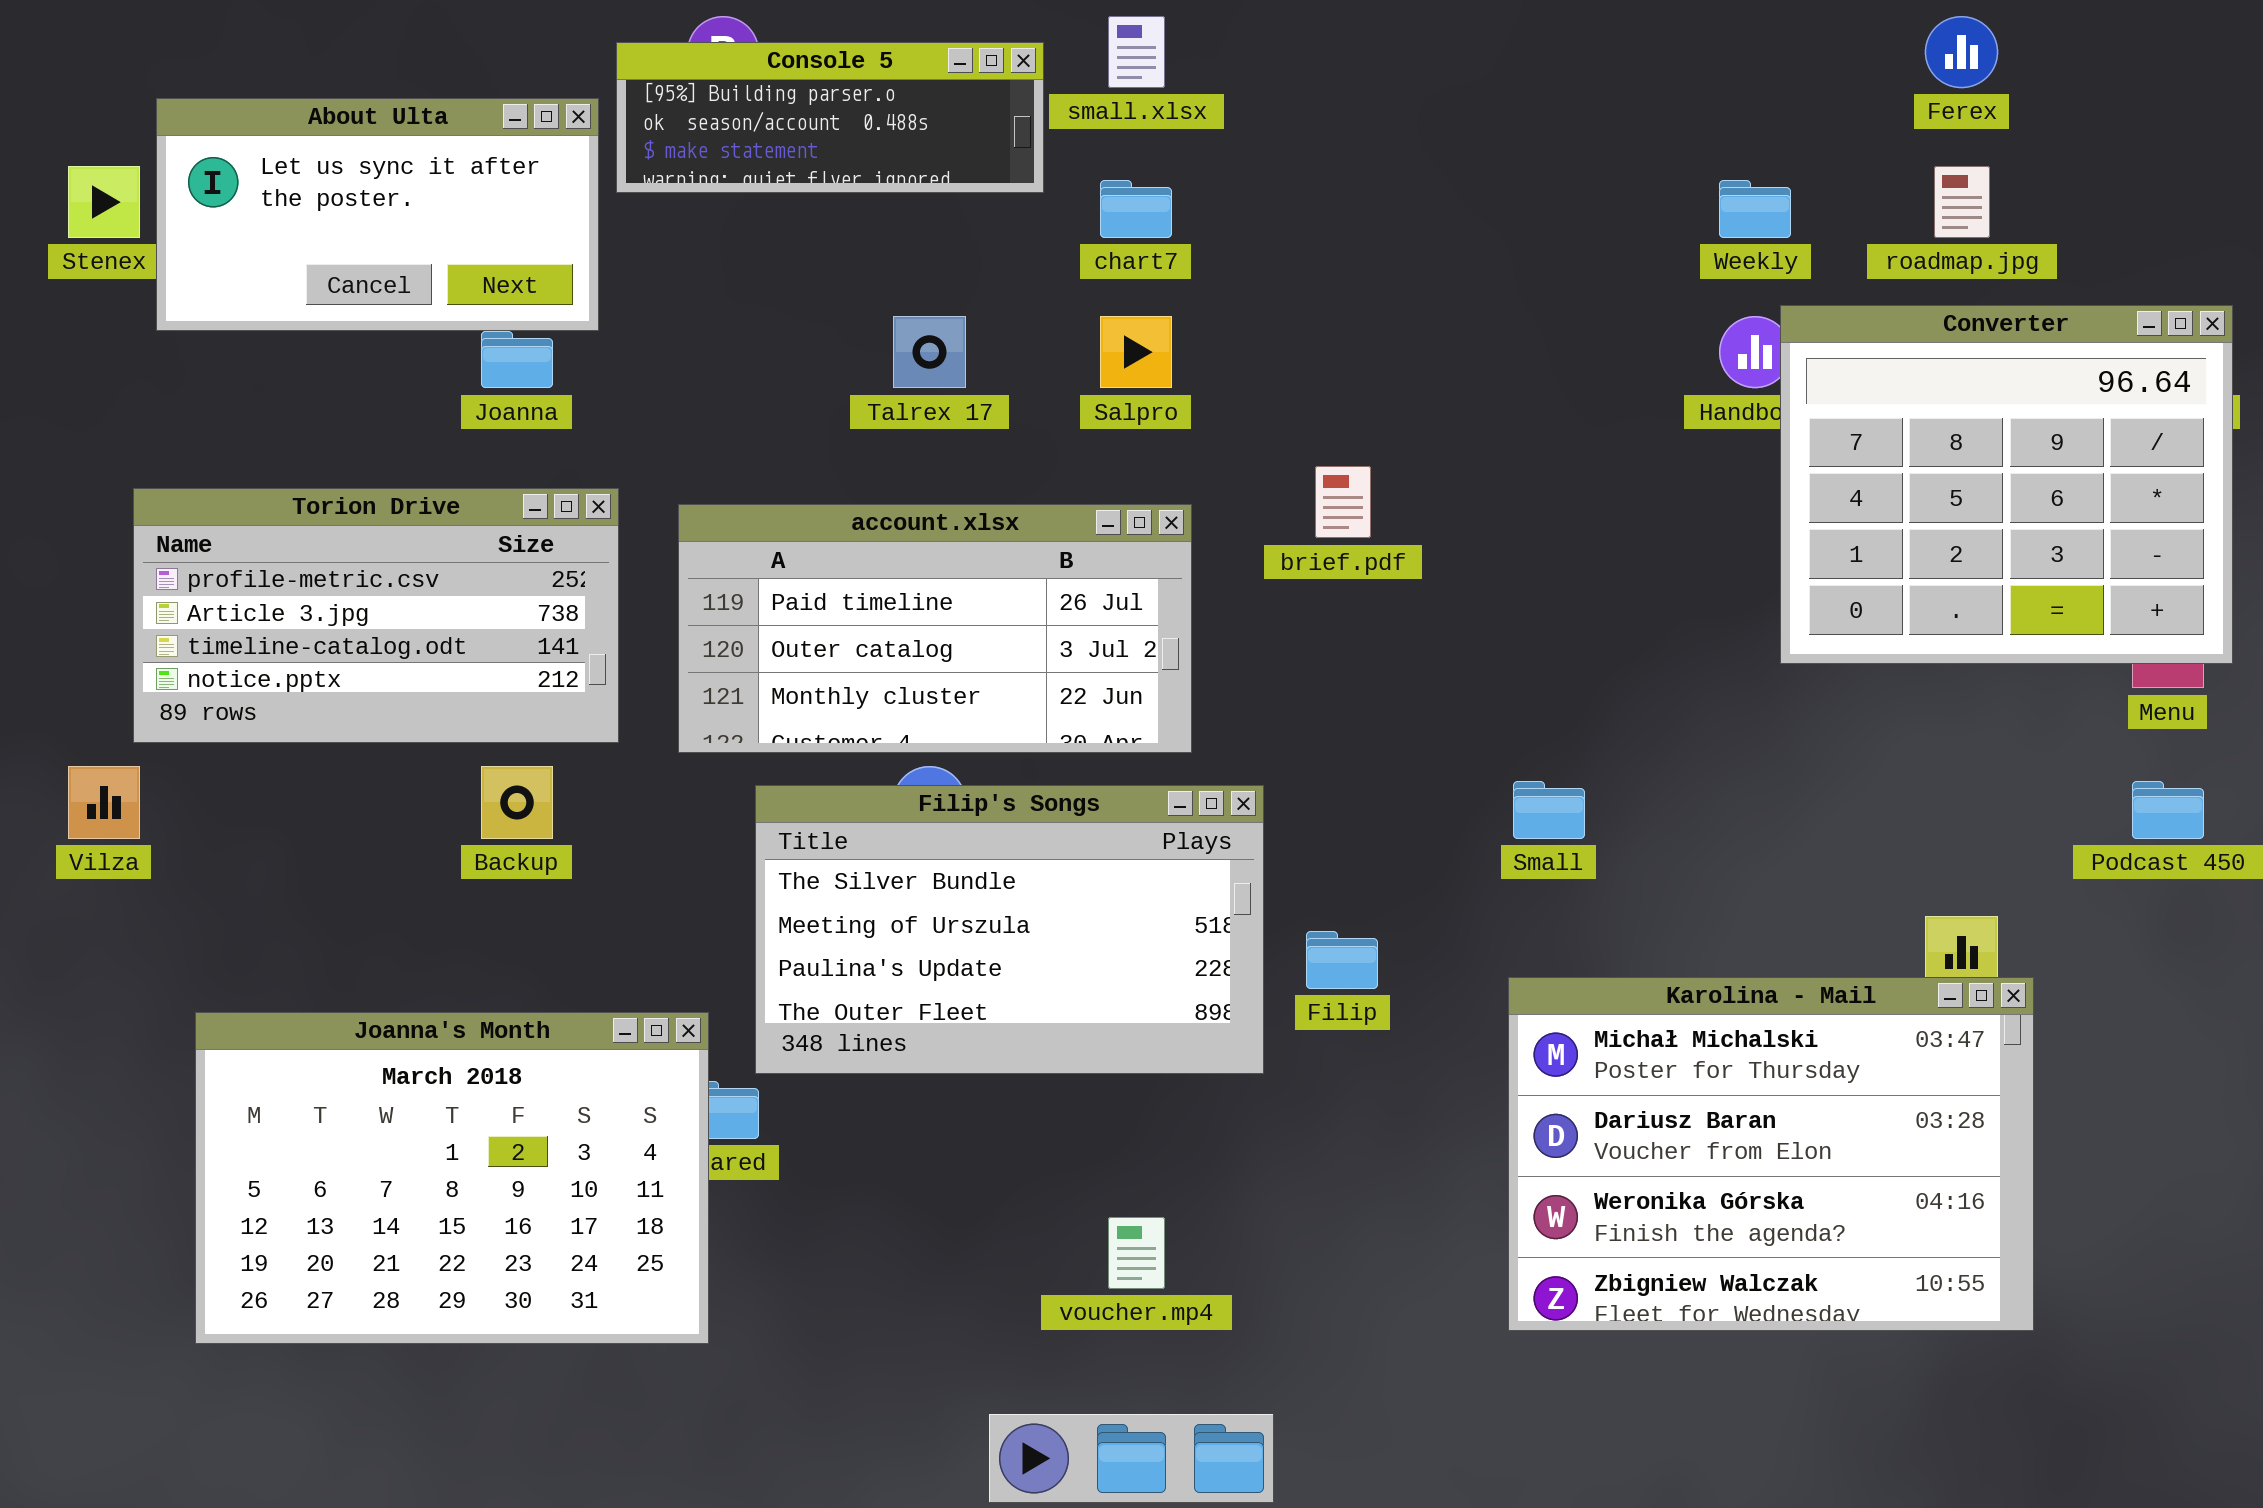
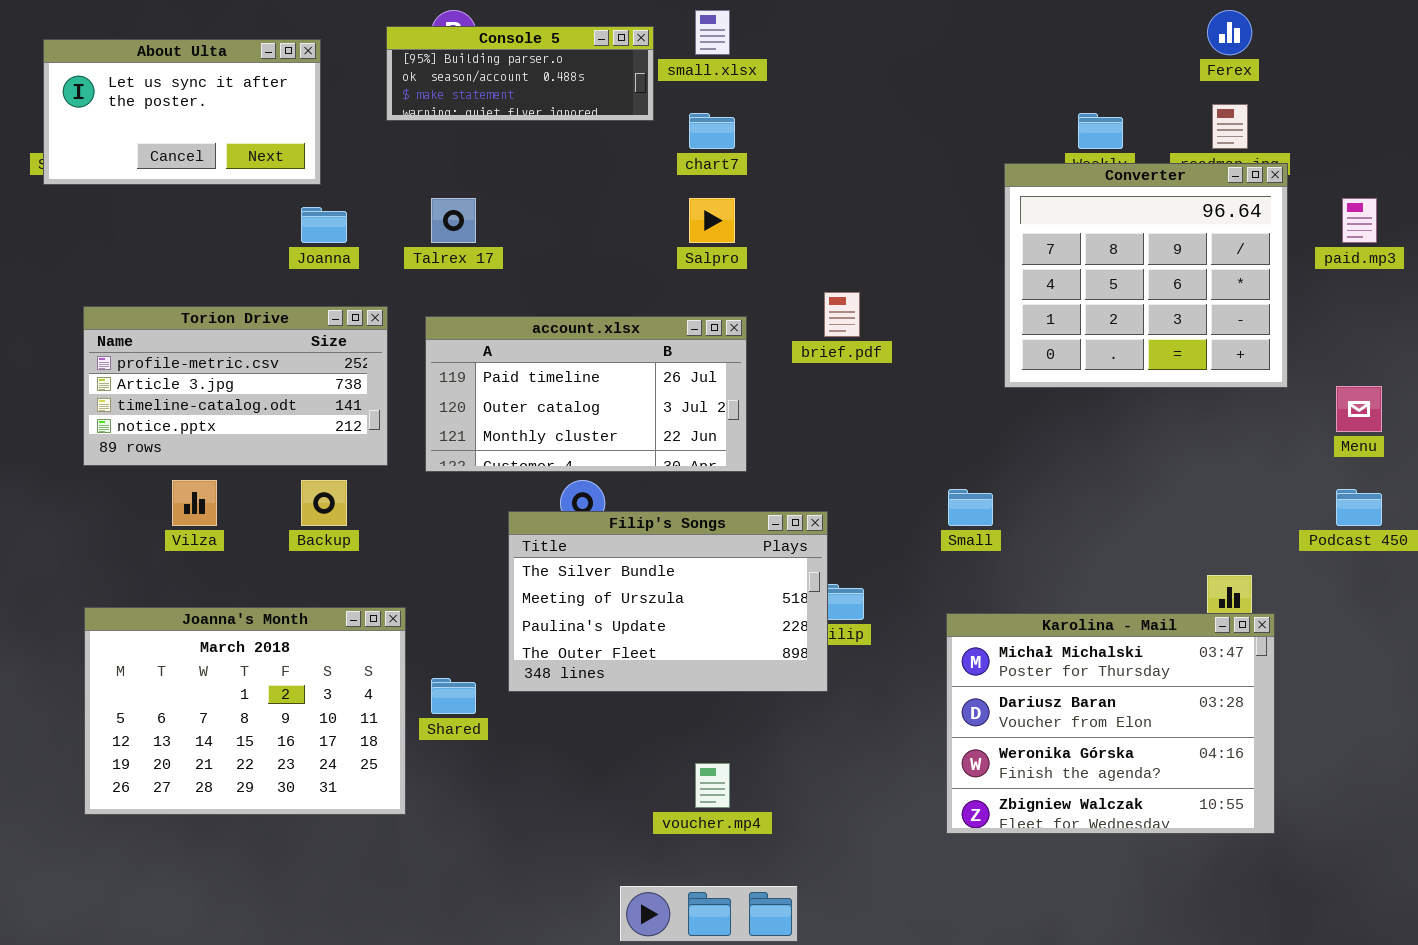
About Ulta: [156,98,599,331] -> [43,39,321,185], moved
Converter: [1780,305,2233,664] -> [1004,163,1288,388], moved
Talrex 17: [893,316,966,388] -> [431,198,476,243], moved
Vilza: [68,766,140,839] -> [172,480,217,526], moved
Filip's Songs: [755,785,1264,1074] -> [508,511,828,692], moved
Joanna's Month: [195,1012,709,1344] -> [84,607,406,815], moved

